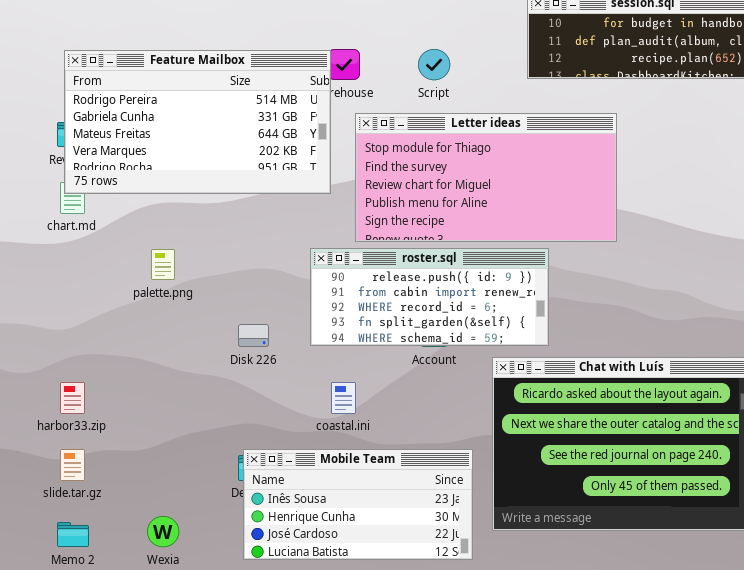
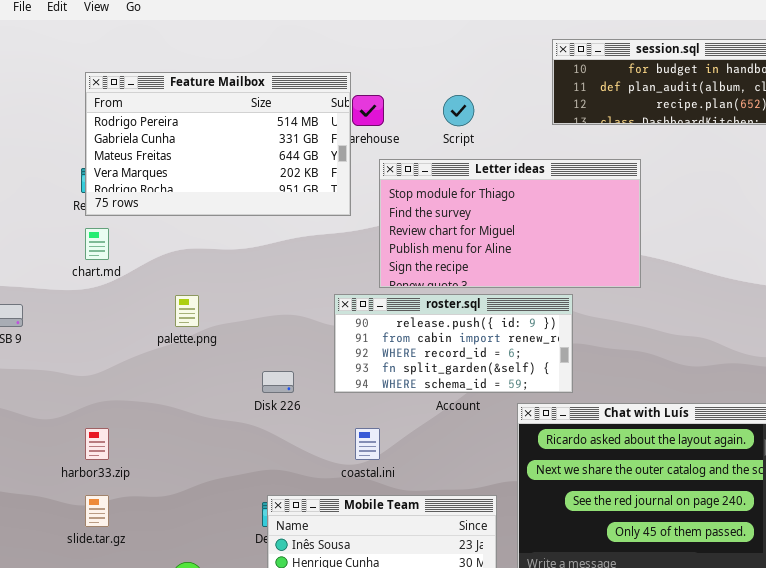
Feature Mailbox: [64,50,331,194] -> [85,72,351,216], moved

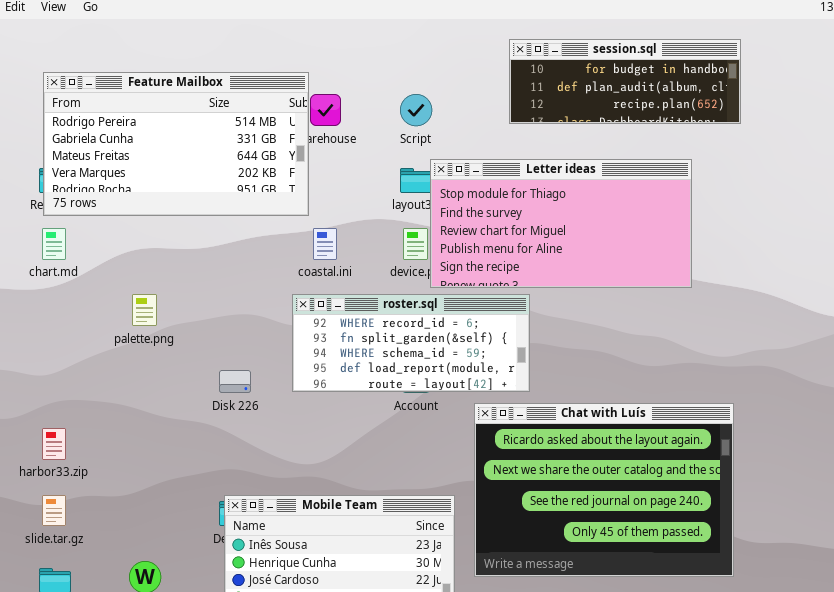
Letter ideas: [379,159,641,288] -> [430,159,692,288], moved
roster.sql: [334,294,573,393] -> [292,294,530,392], scrolled down 2 rows
coastal.ini: [355,428,380,460] -> [313,228,337,260], moved

